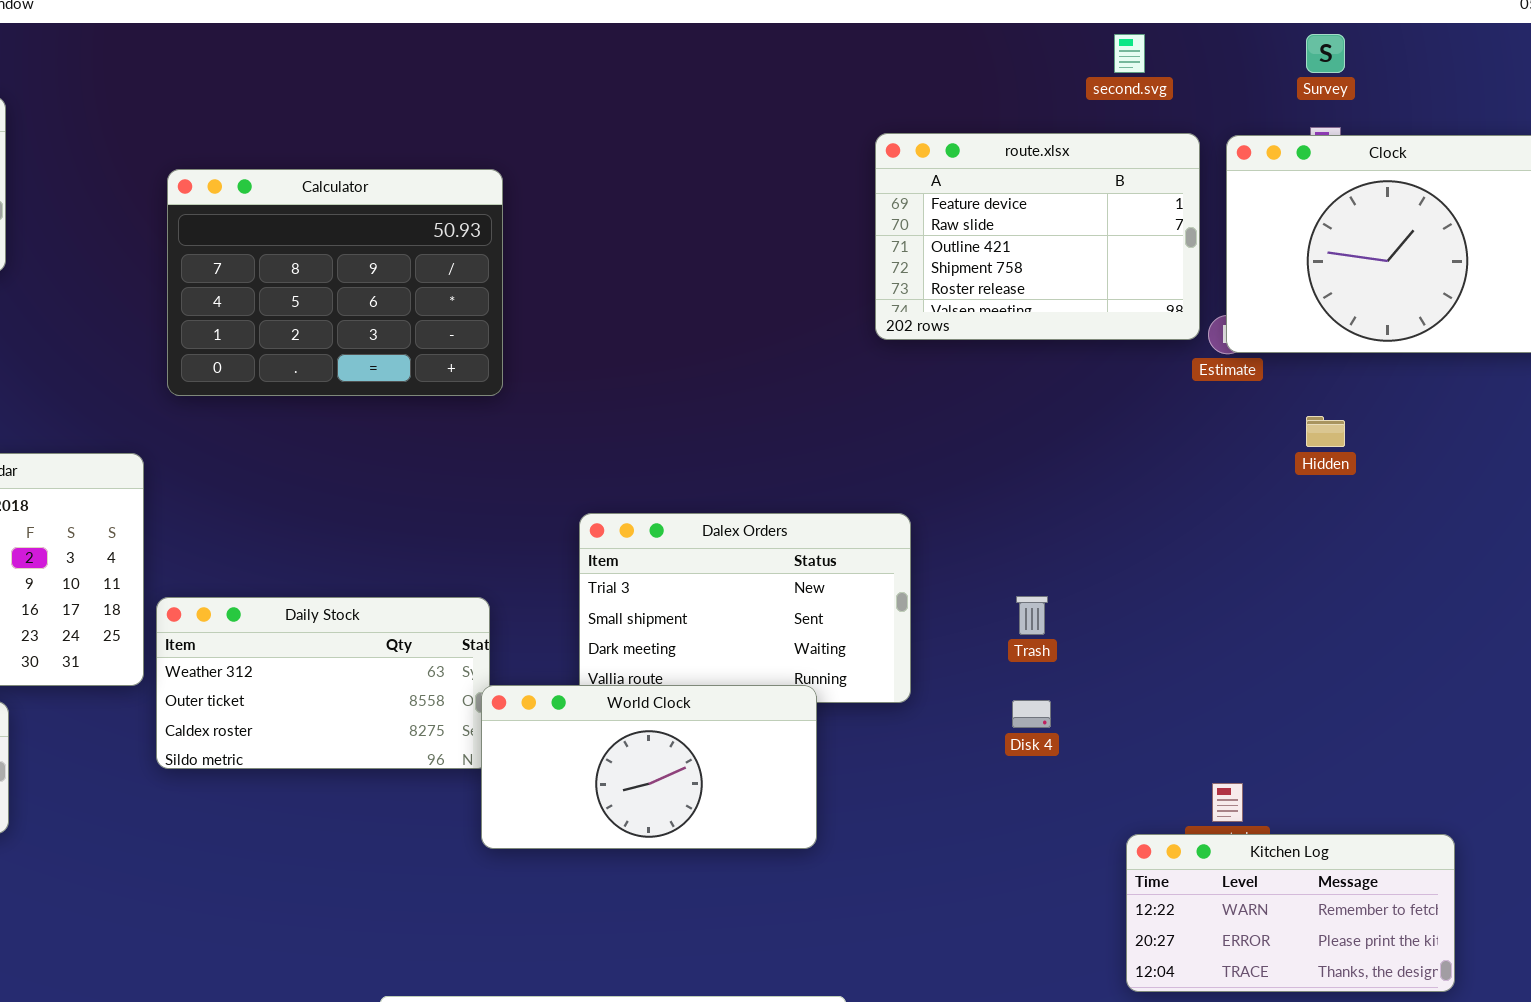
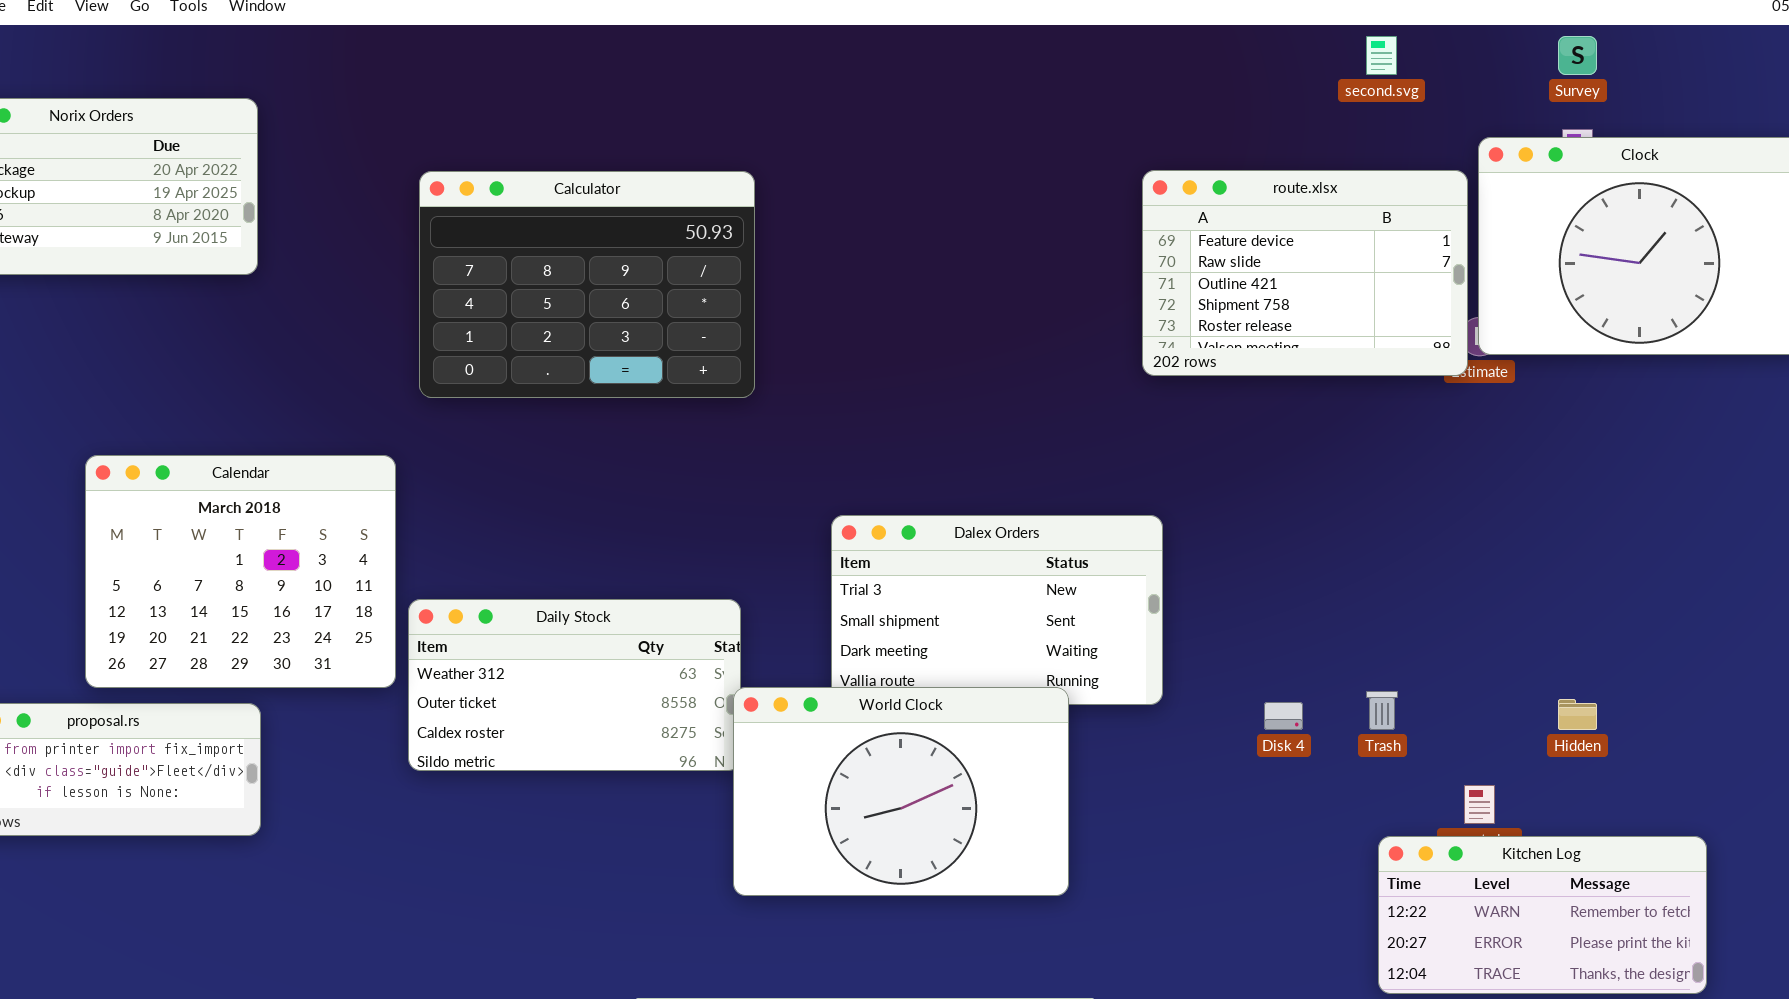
route.xlsx: [875,133,1200,340] -> [1142,170,1468,376], moved
Hidden: [1306,416,1345,447] -> [1558,699,1597,730], moved
Trash: [1016,596,1048,635] -> [1366,691,1398,730], moved
World Clock: [481,685,817,849] -> [733,687,1069,896], resized

